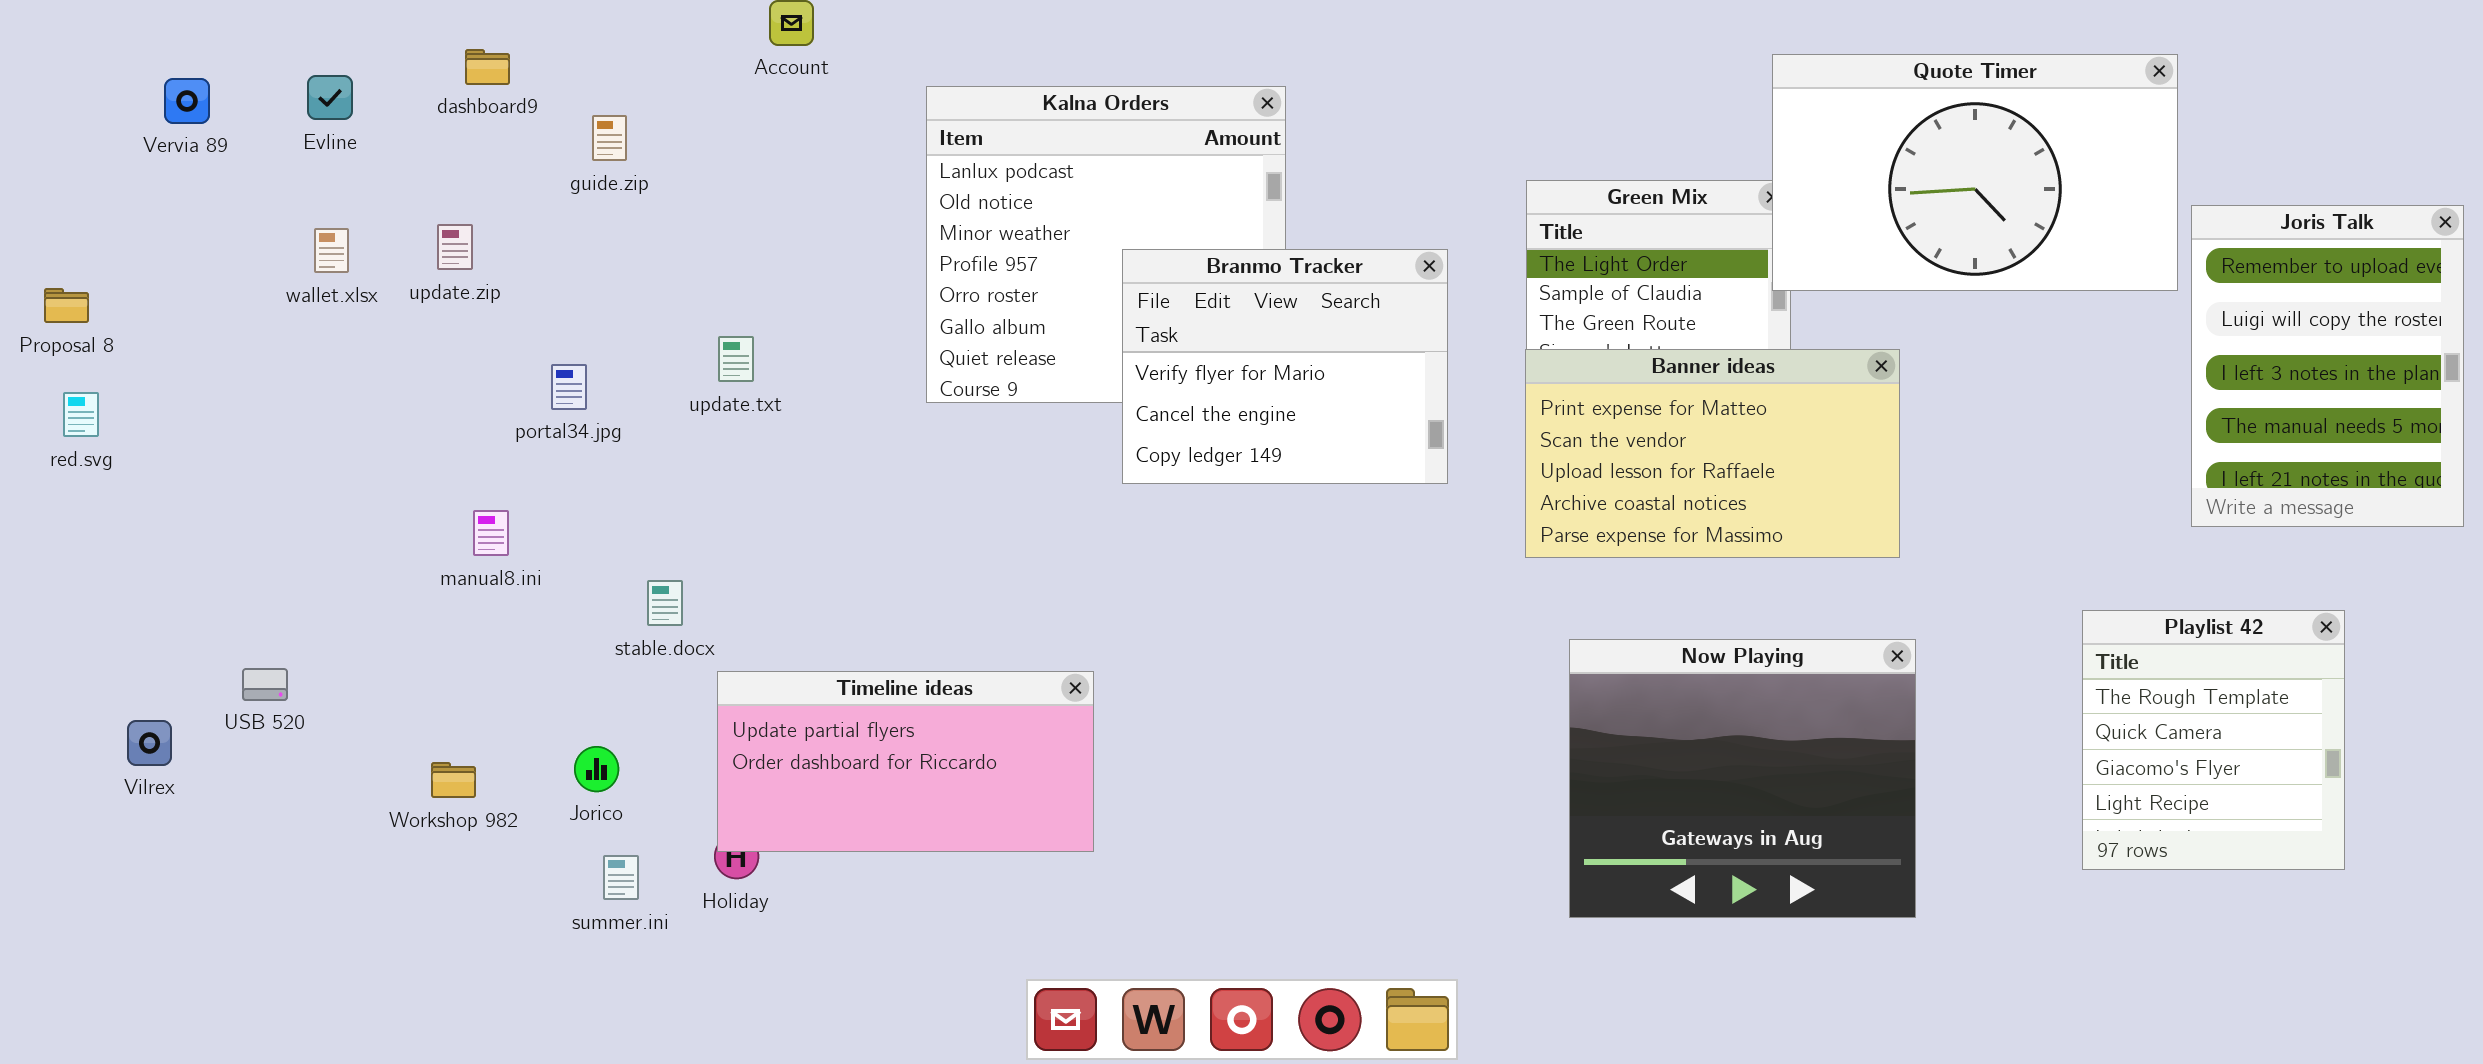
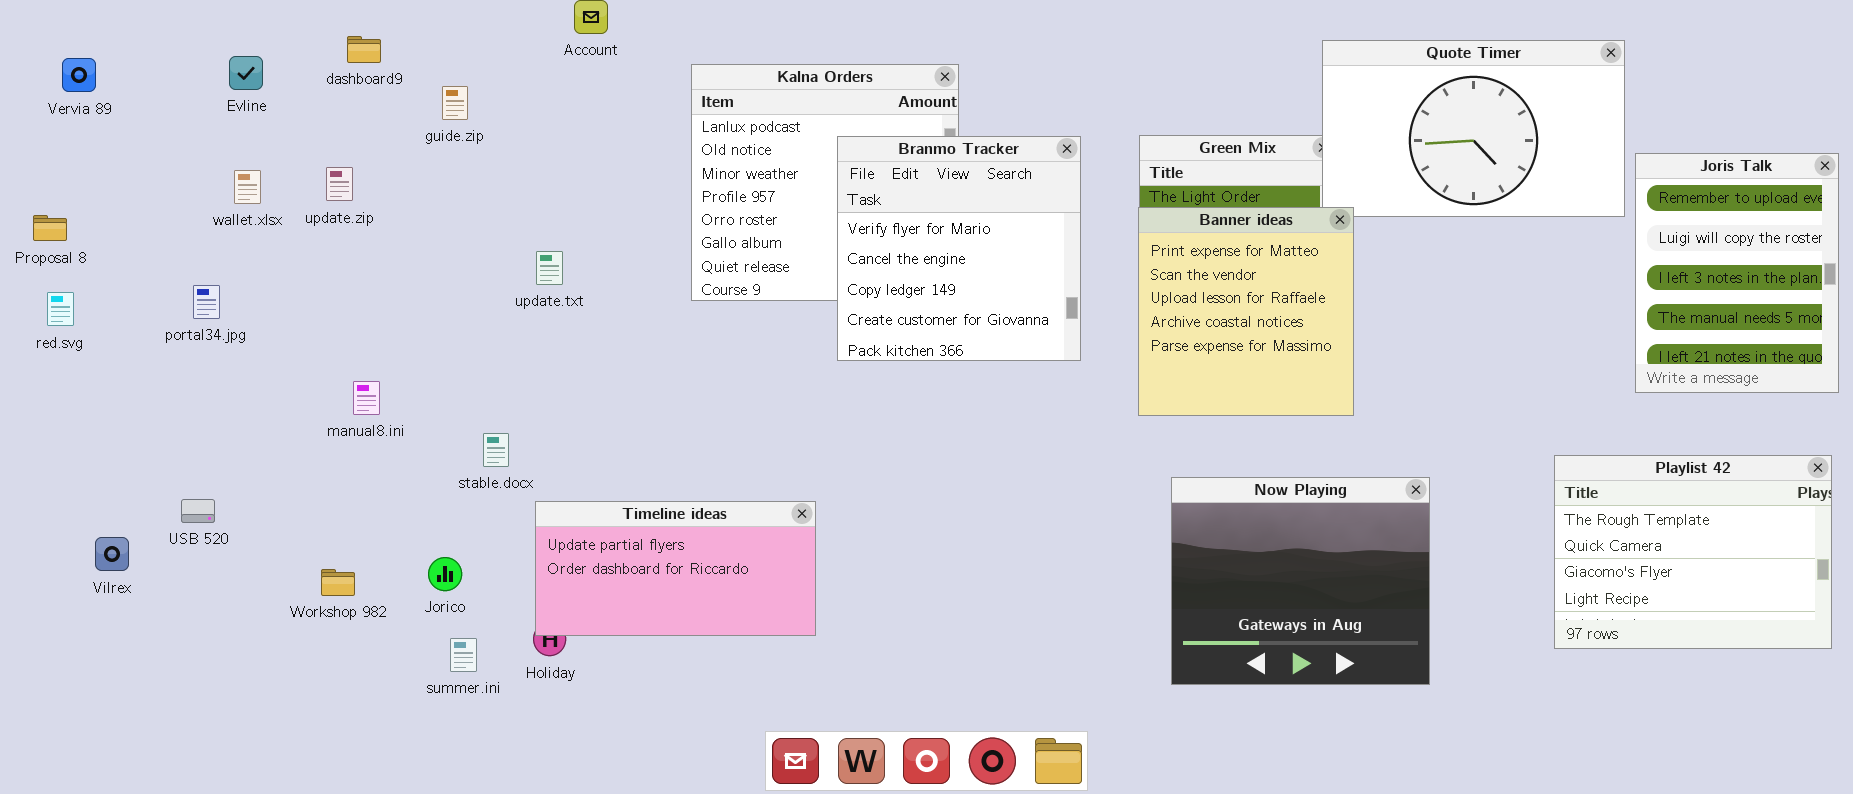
Vervia 89: [164,78,210,124] -> [62,58,96,92], moved
Branmo Tracker: [1122,249,1448,484] -> [837,136,1081,361], resized
Banner ideas: [1525,349,1900,558] -> [1138,207,1354,416], resized
portal34.jpg: [551,364,587,410] -> [193,285,220,319], moved
Playlist 42: [2082,610,2345,870] -> [1554,455,1832,649], resized

